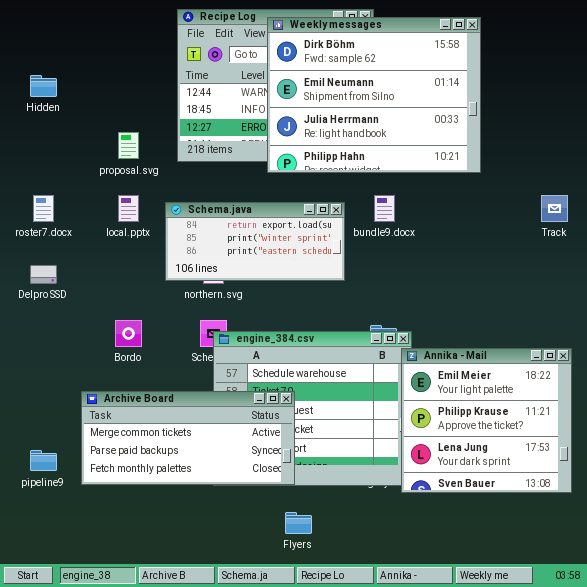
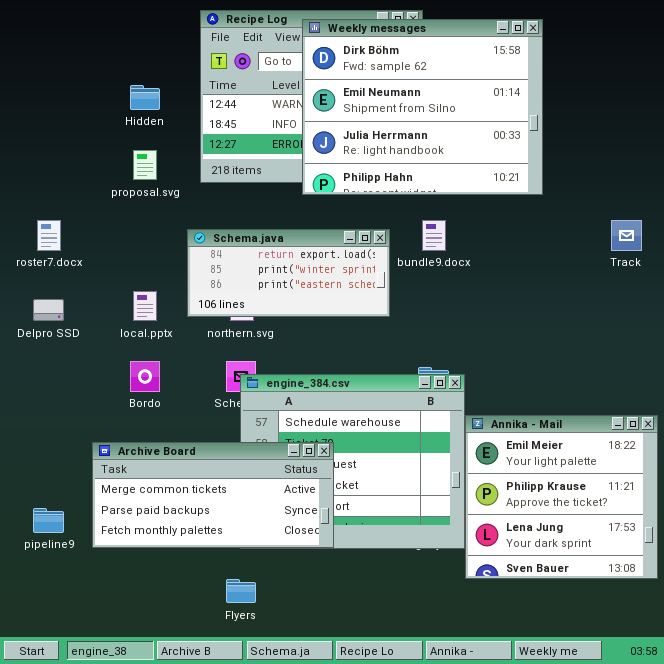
Hidden: [30,75,57,97] -> [130,85,160,110], moved
local.pptx: [118,195,139,222] -> [133,291,157,321], moved
Annika - Mail: [401,348,572,493] -> [465,415,658,579], moved
Flyers: [285,512,312,534] -> [226,579,256,603], moved

